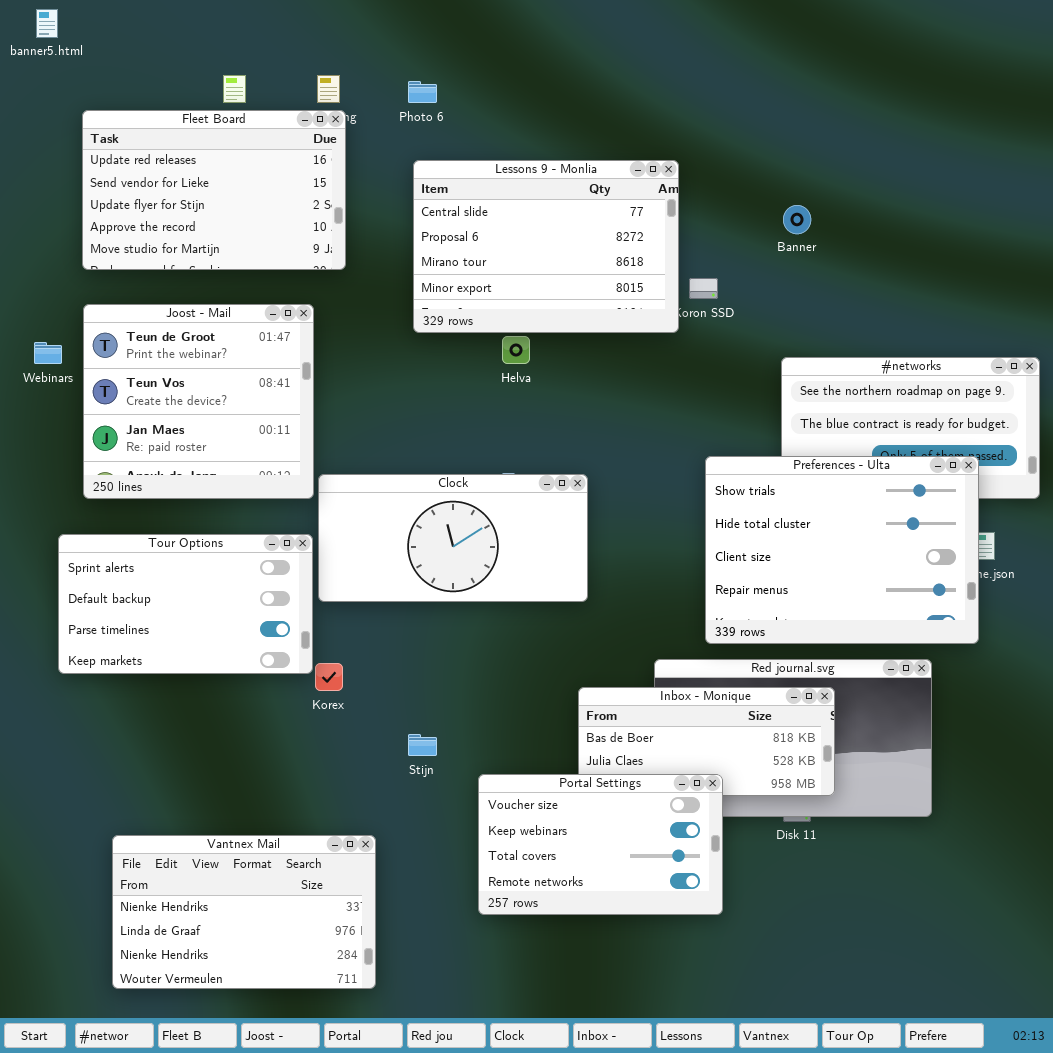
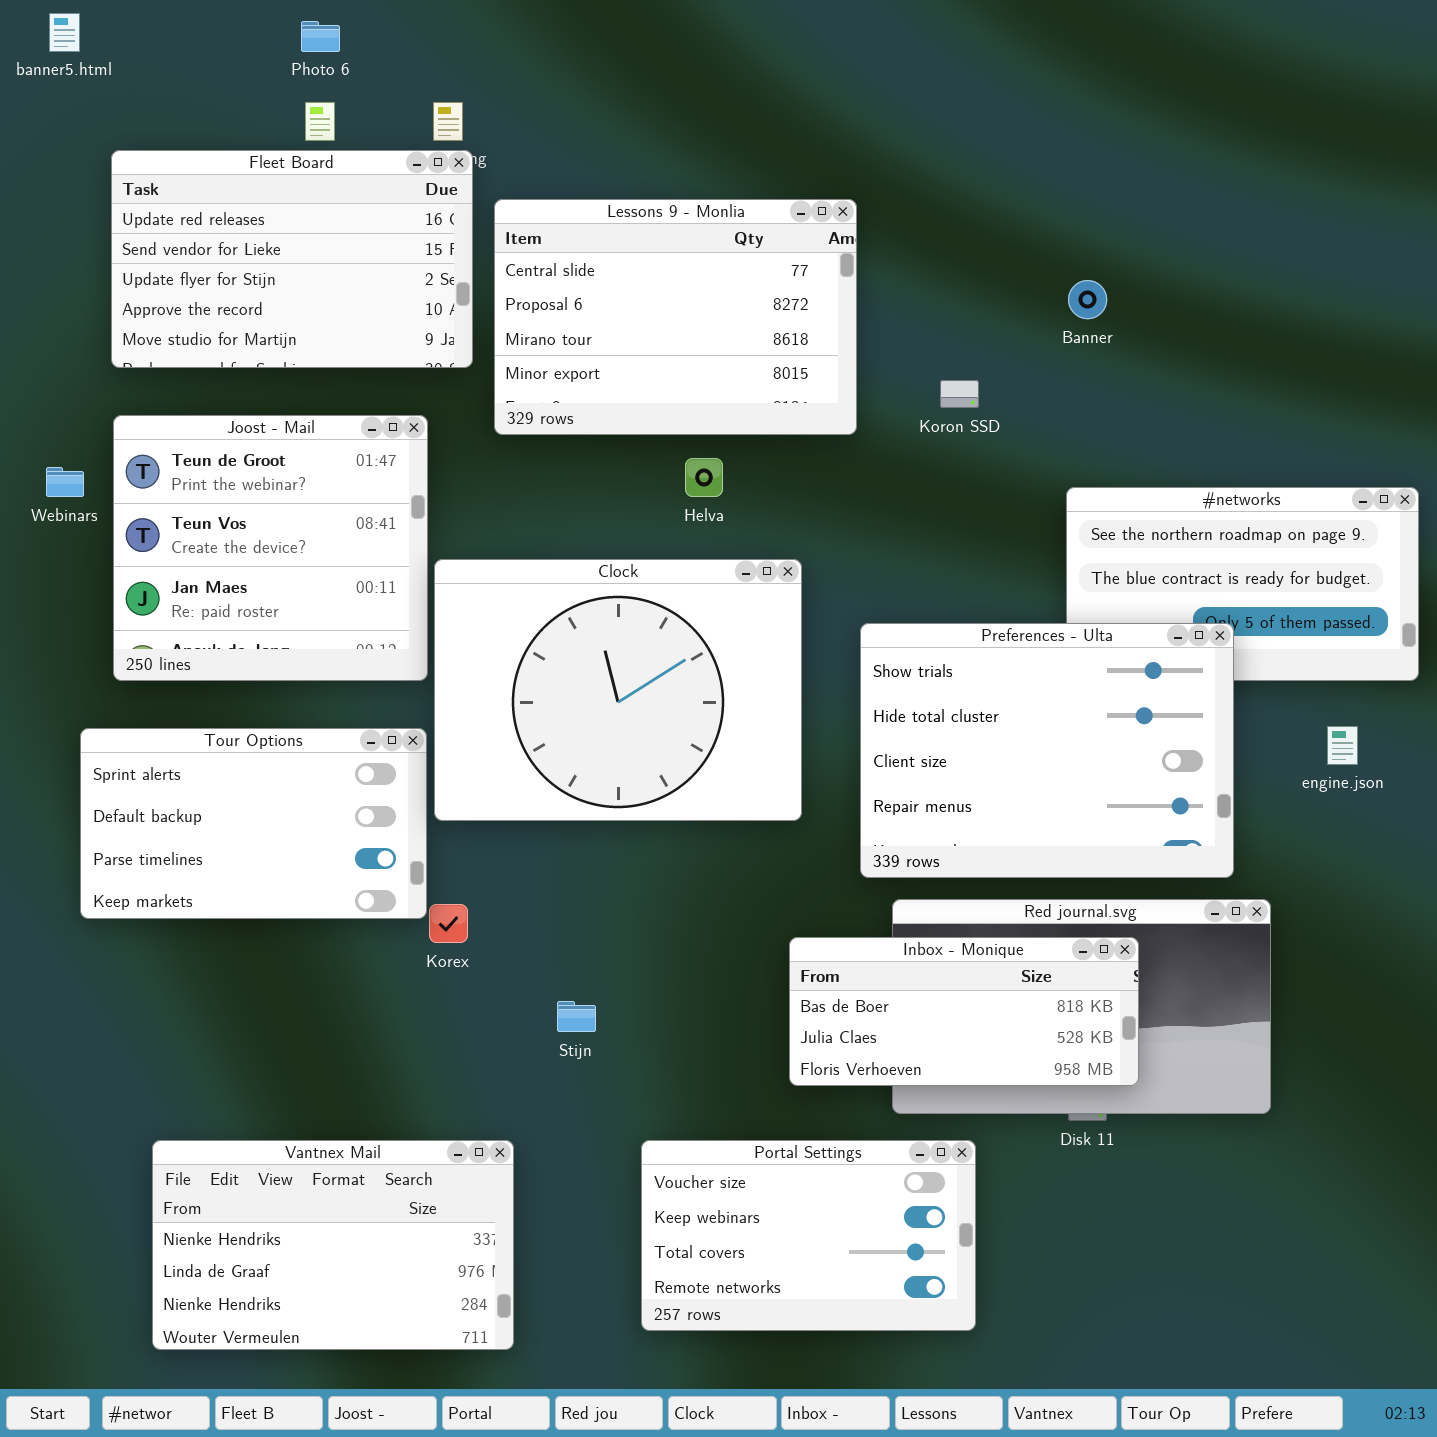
Photo 6: [408,81,437,103] -> [301,21,340,52], moved
Lessons 9 - Monlia: [413,160,679,333] -> [494,199,857,435], moved
Preferences - Ulta: [705,456,979,644] -> [860,623,1234,878], moved
Clock: [318,474,588,602] -> [434,559,802,821], resized
Portal Settings: [478,774,723,915] -> [641,1140,976,1331], moved

